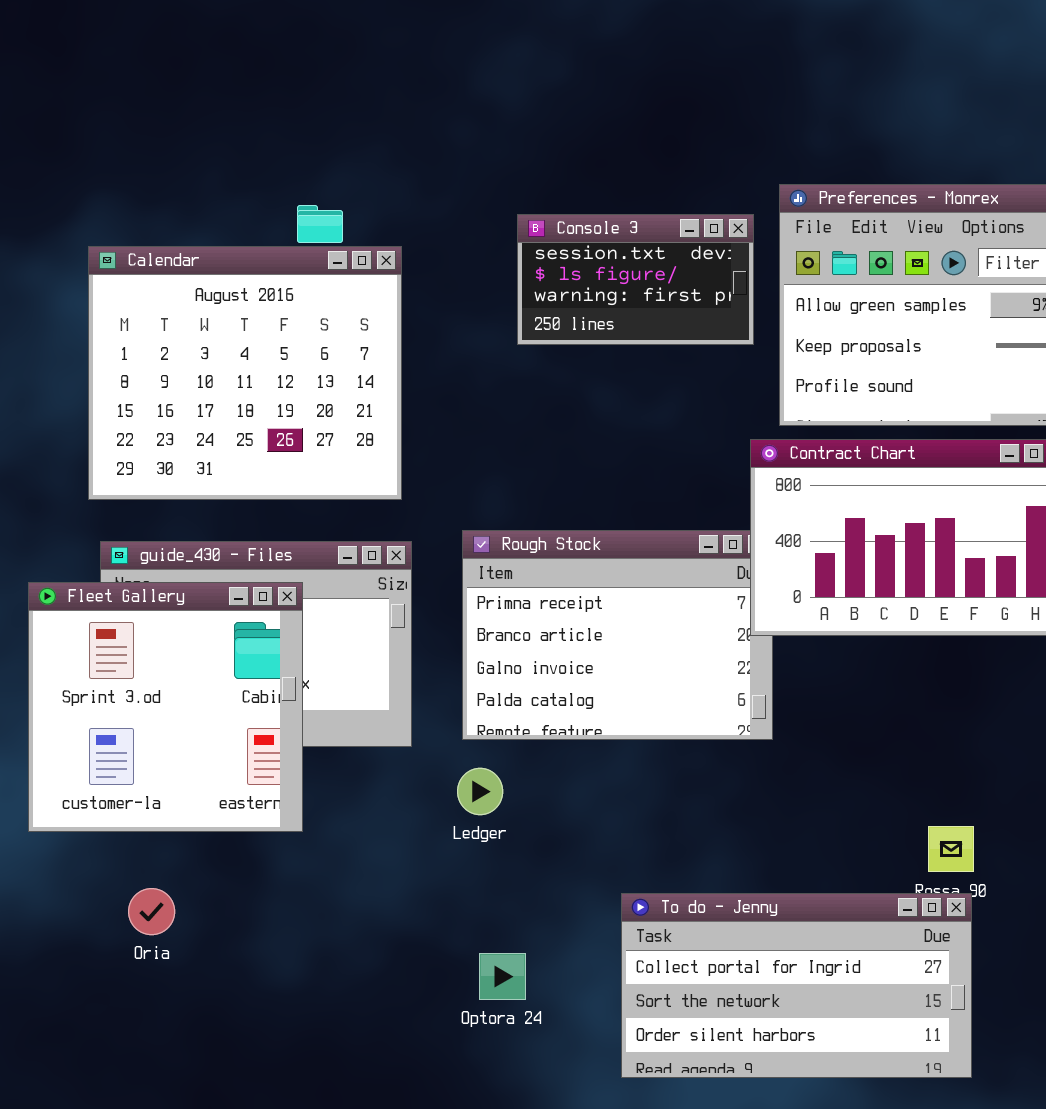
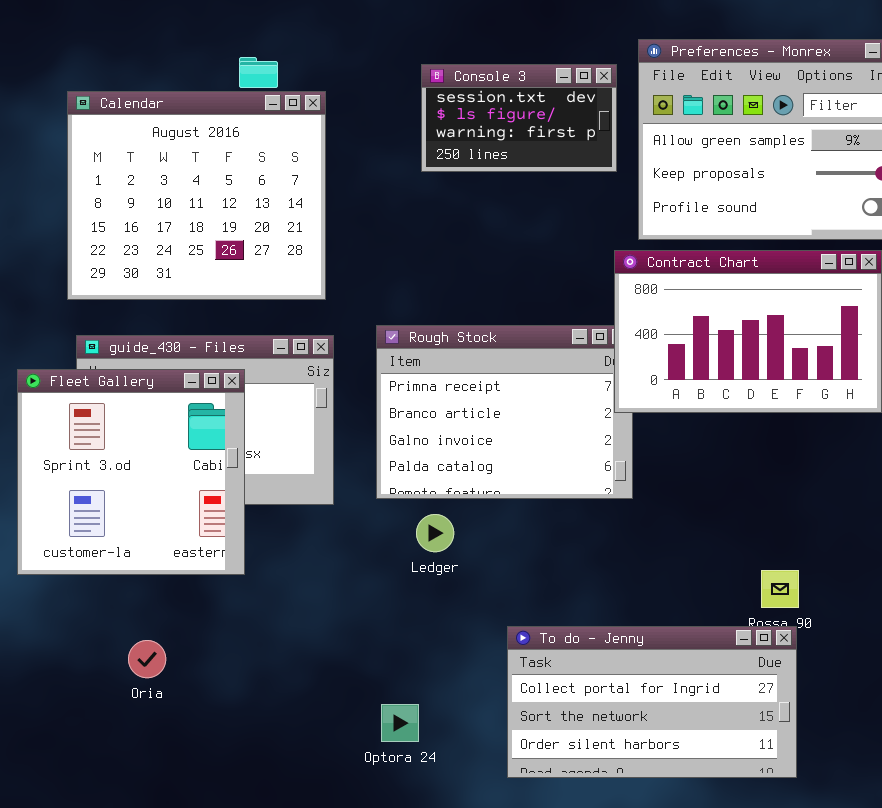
Ledger: [457,768,503,815] -> [416,514,454,552], moved
Oria: [128,888,175,935] -> [128,640,166,678], moved
Optora 24: [479,953,526,1000] -> [381,704,419,742], moved

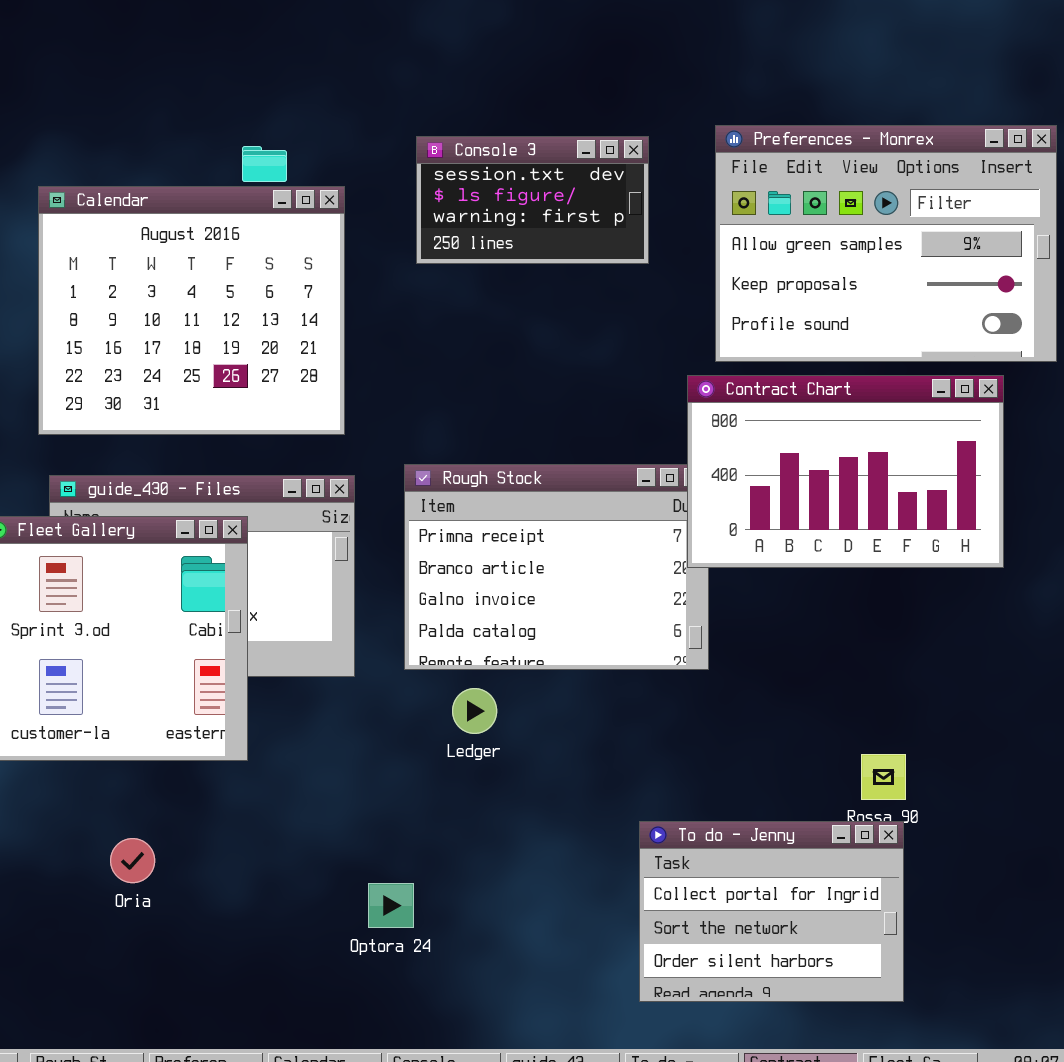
Console 3: [421,64,617,172] -> [416,136,649,264], moved
To do - Jenny: [507,626,797,778] -> [639,821,904,1002], resized
Optora 24: [381,704,419,742] -> [368,883,414,928], moved

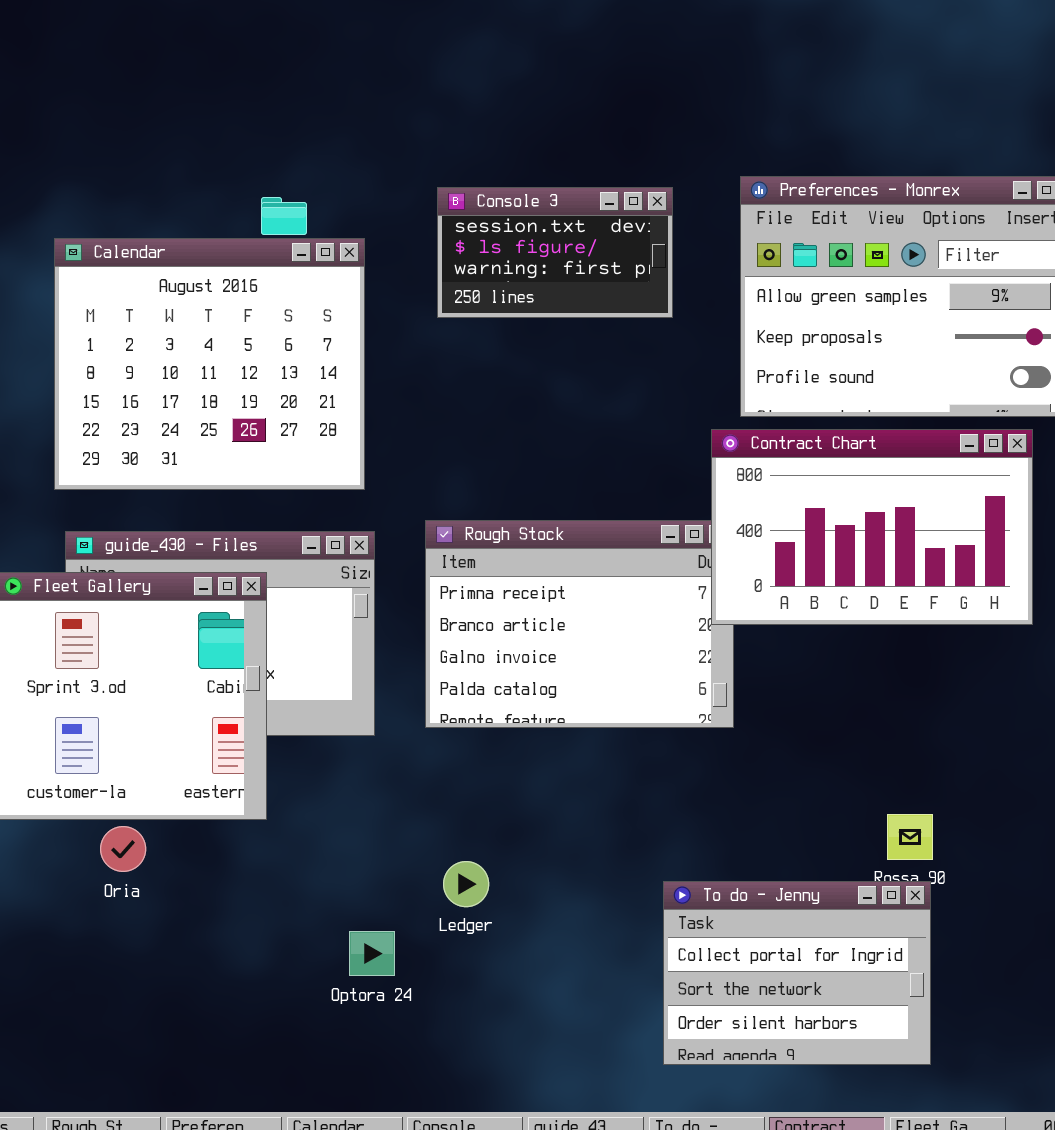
Ledger: [452,688,497,734] -> [443,861,489,907], moved
Oria: [110,838,155,883] -> [100,826,146,872], moved
Optora 24: [368,883,414,928] -> [349,931,395,976], moved

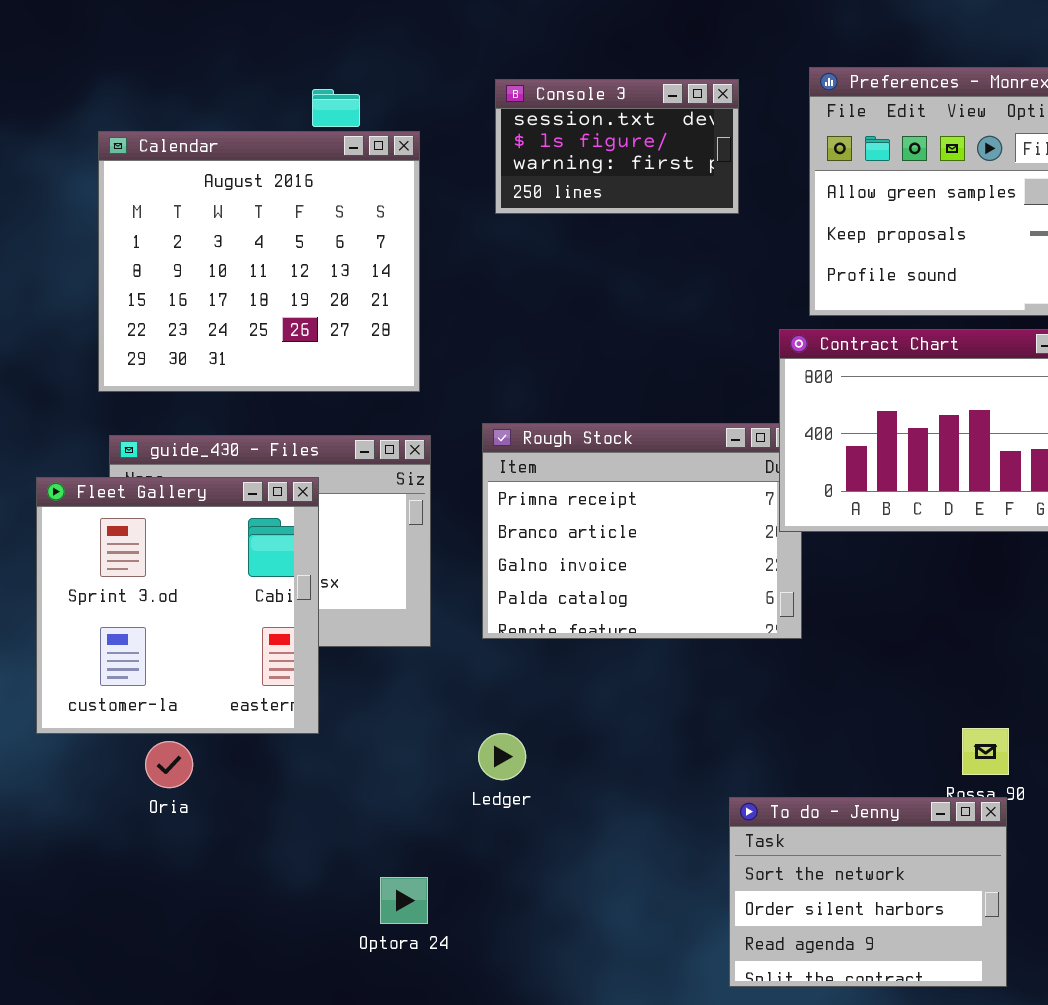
Ledger: [443,861,489,907] -> [478,733,526,780], moved
To do - Jenny: [663,881,931,1065] -> [729,797,1007,987], scrolled down 1 row
Optora 24: [349,931,395,976] -> [380,877,428,924], moved

